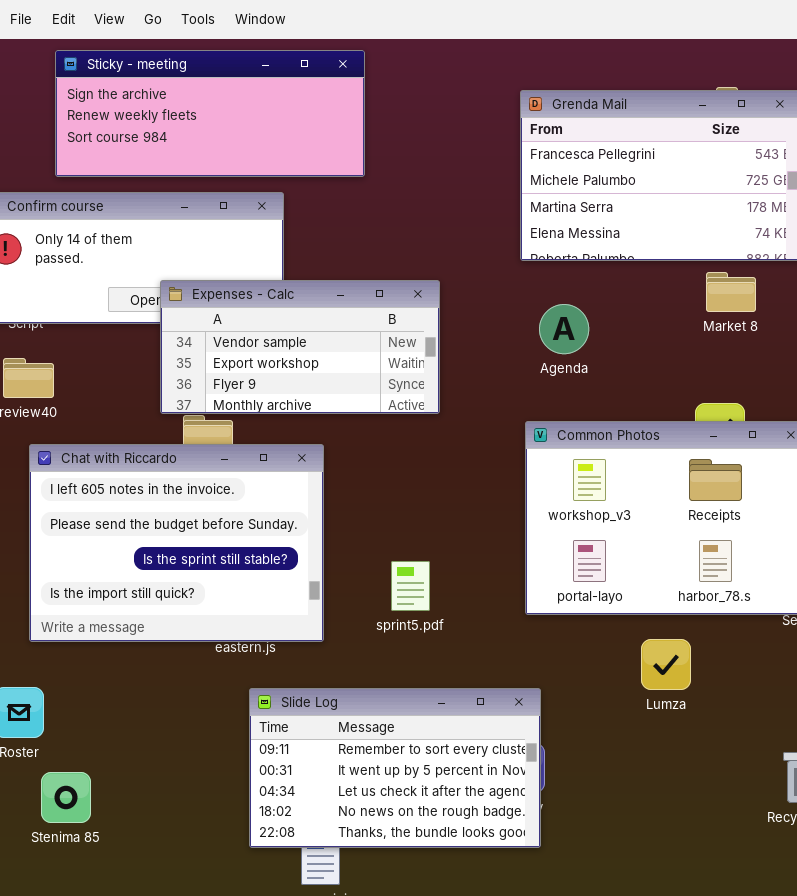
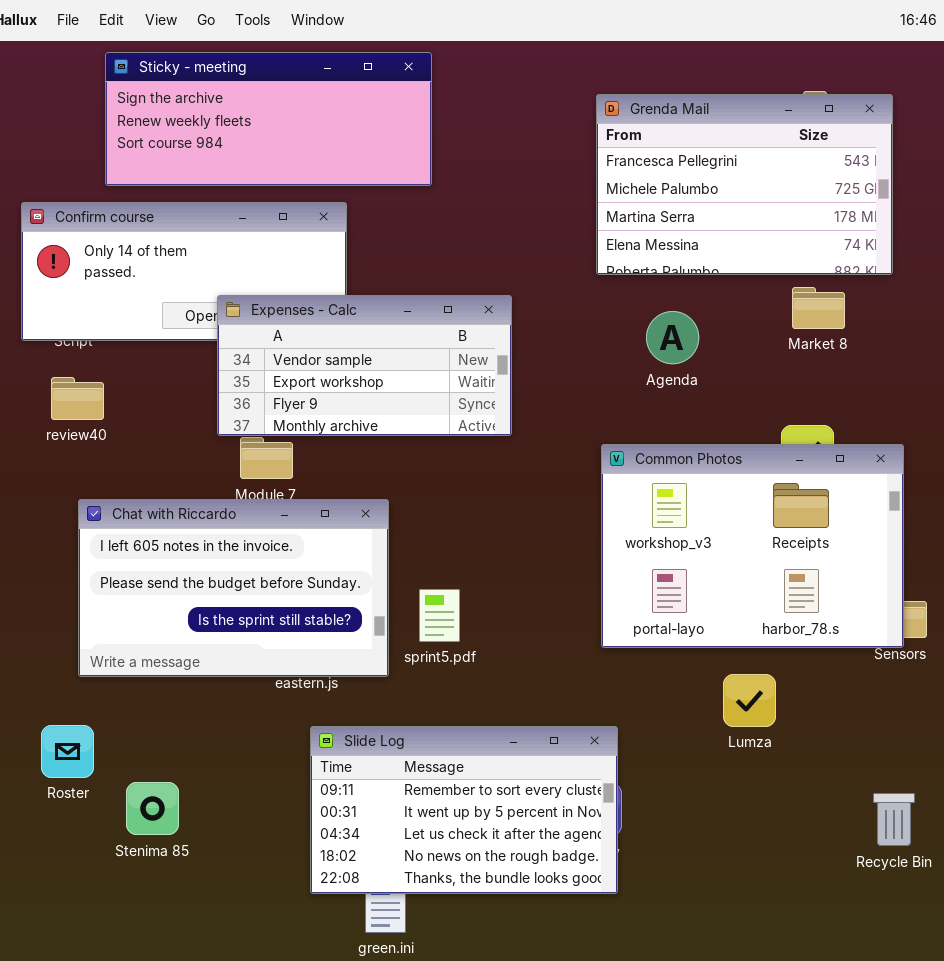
Agenda: [539,304,589,354] -> [646,311,699,364], moved
Chat with Riccardo: [29,444,324,642] -> [78,499,389,677], resized
sprint5.pdf: [391,561,430,611] -> [419,589,460,642], moved
Stenima 85: [41,772,91,823] -> [126,782,179,835], moved

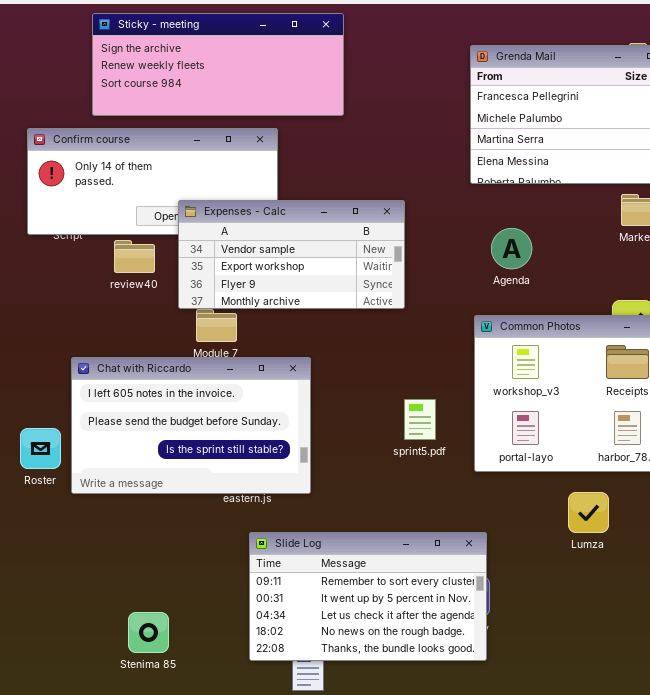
Agenda: [646,311,699,364] -> [491,228,532,269], moved
review40: [51,377,104,420] -> [114,240,155,273], moved
sprint5.pdf: [419,589,460,642] -> [404,399,436,440], moved
Roster: [41,725,94,778] -> [20,428,61,469], moved
Stenima 85: [126,782,179,835] -> [128,612,169,653], moved

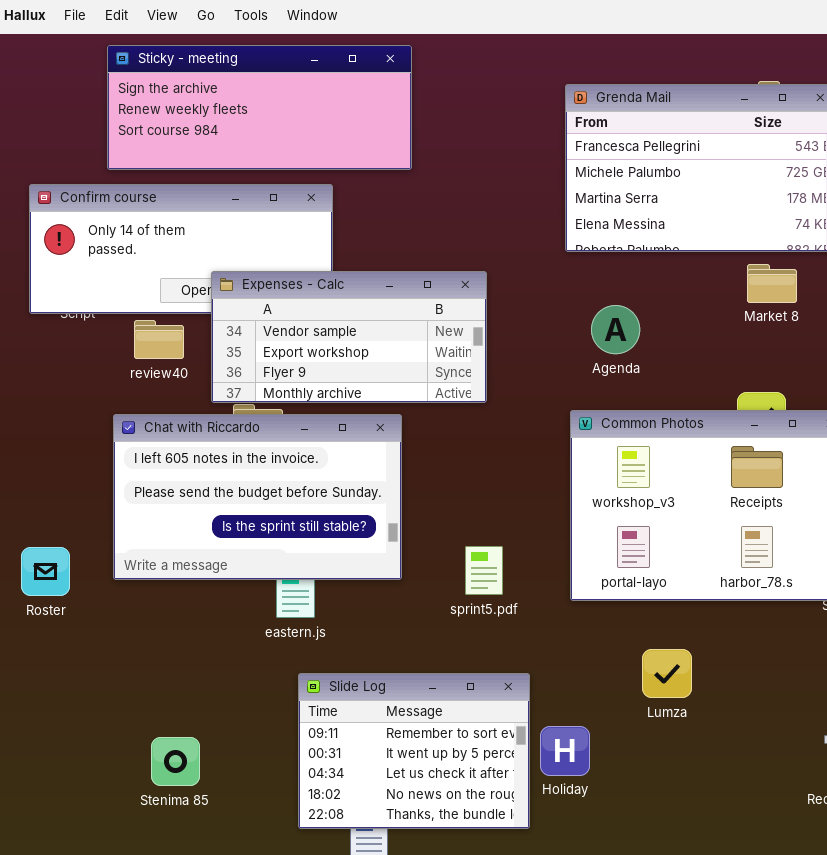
Chat with Riccardo: [71,357,311,494] -> [113,414,402,580], moved
sprint5.pdf: [404,399,436,440] -> [465,546,503,595], moved
Lumza: [568,492,609,533] -> [642,649,692,698], moved
Slide Log: [249,532,487,661] -> [298,673,530,829], resized
Stenima 85: [128,612,169,653] -> [151,737,200,786], moved

